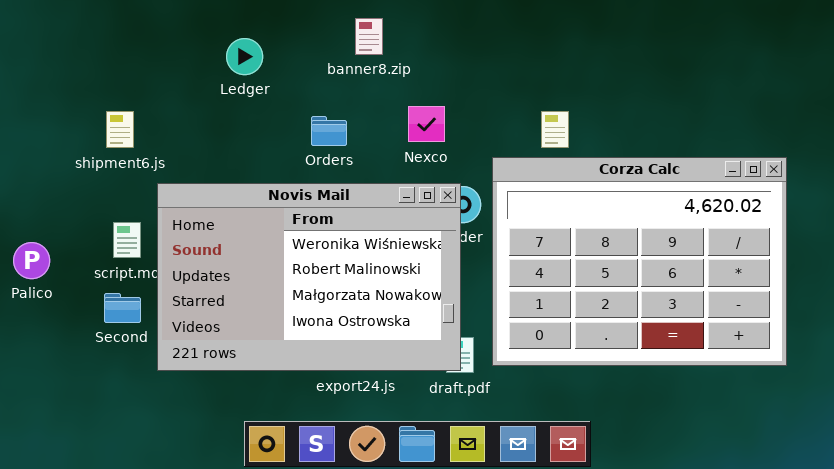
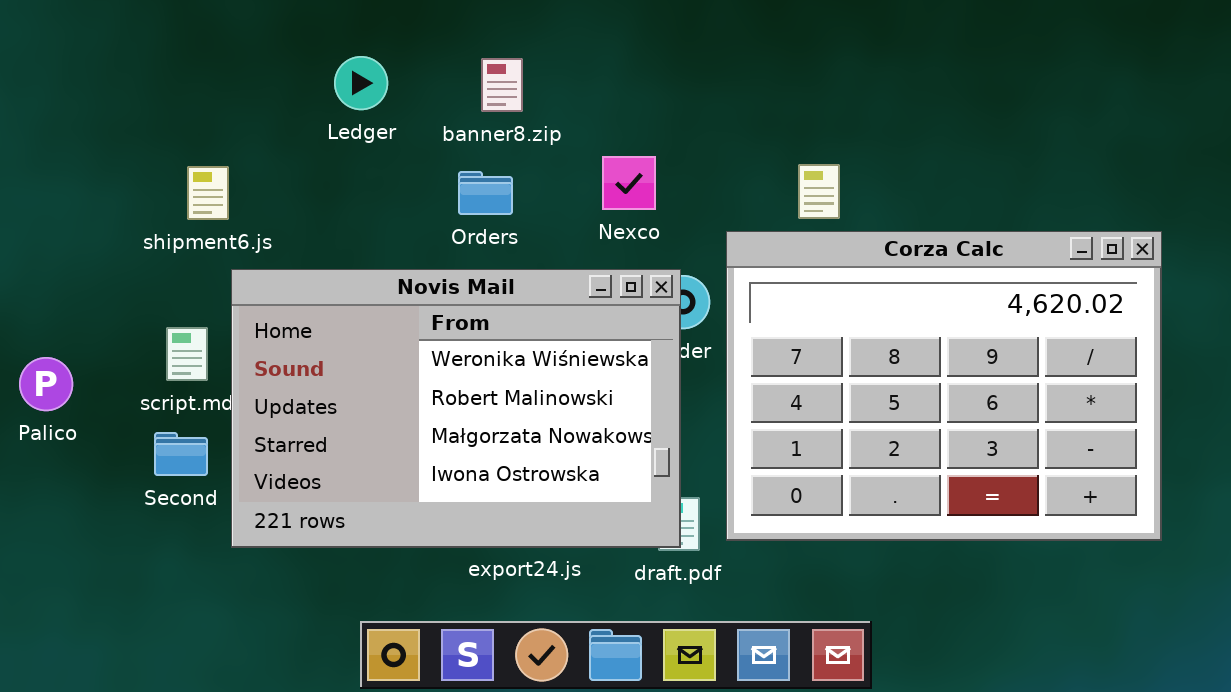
banner8.zip: [355,18,383,55] -> [481,58,523,112], moved
shipment6.js: [106,111,134,148] -> [187,166,229,220], moved

